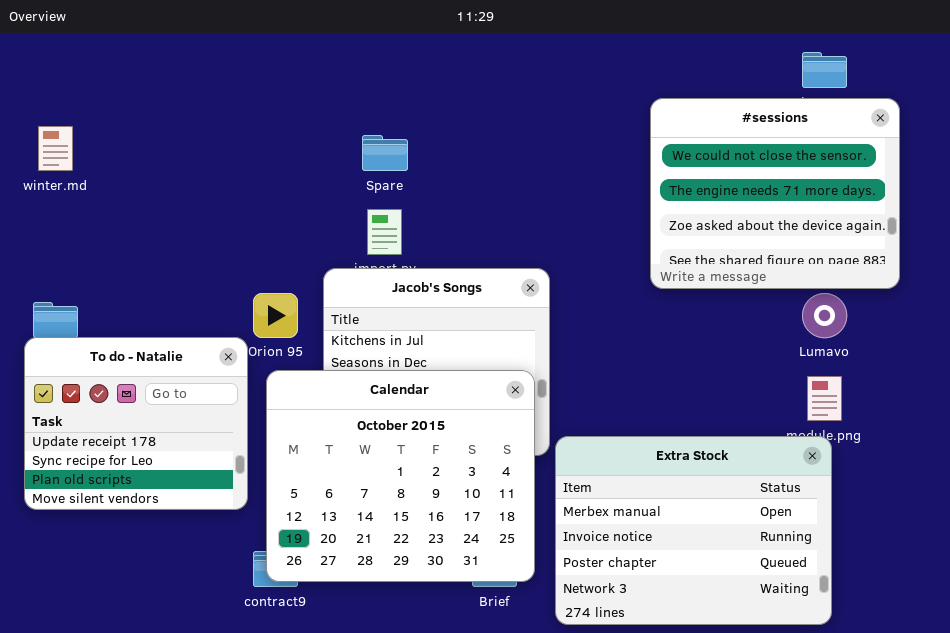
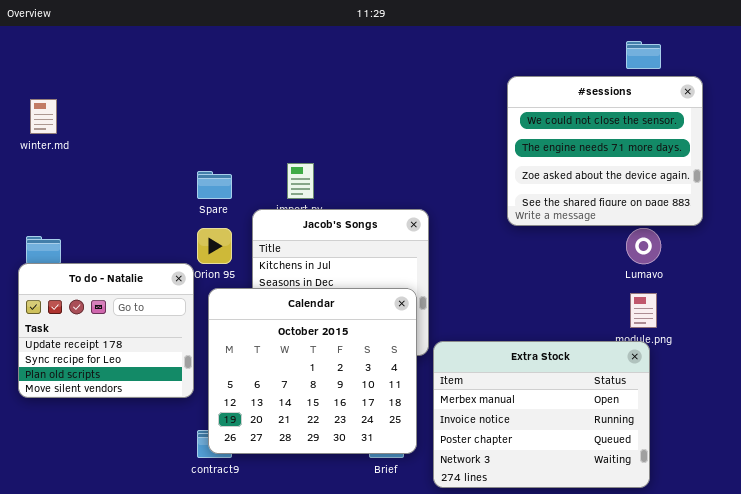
Spare: [362,135,408,171] -> [197,171,232,199], moved

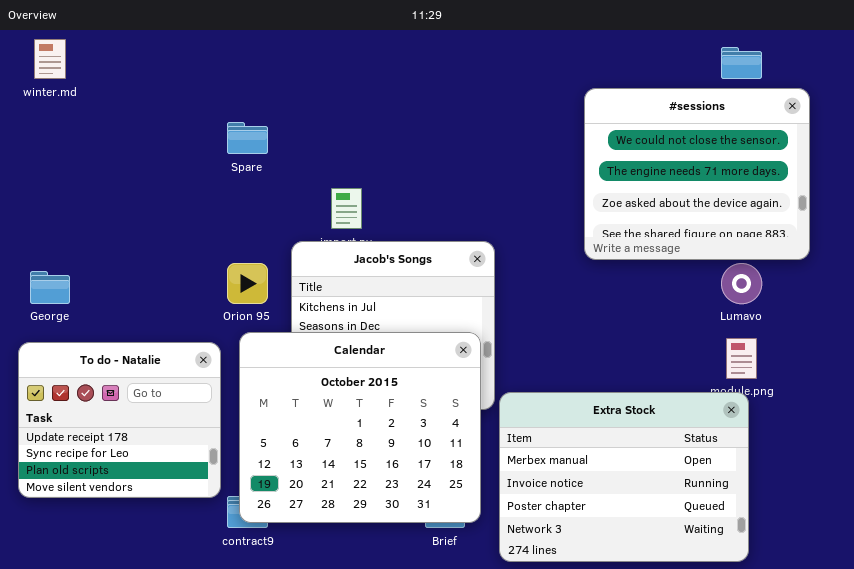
winter.md: [30,99,57,134] -> [34,39,66,79], moved
Spare: [197,171,232,199] -> [227,122,268,154], moved
To do - Natalie: [18,263,194,398] -> [18,342,221,498], moved

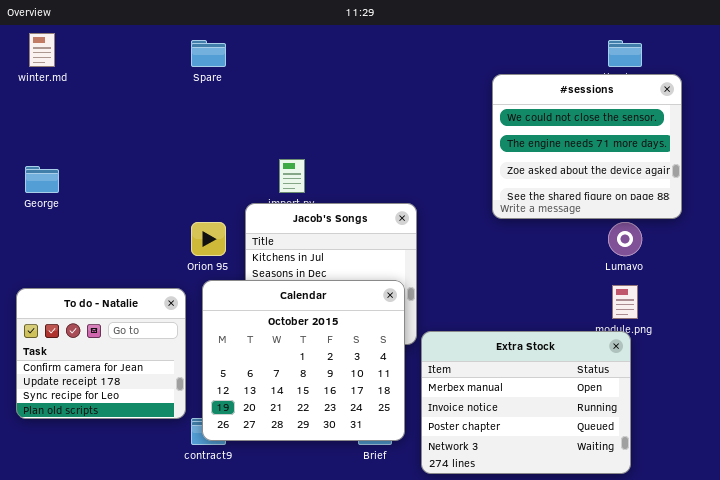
Spare: [227,122,268,154] -> [191,40,226,67], moved
George: [30,271,70,304] -> [25,166,59,193], moved
To do - Natalie: [18,342,221,498] -> [16,288,186,419], scrolled up 1 row

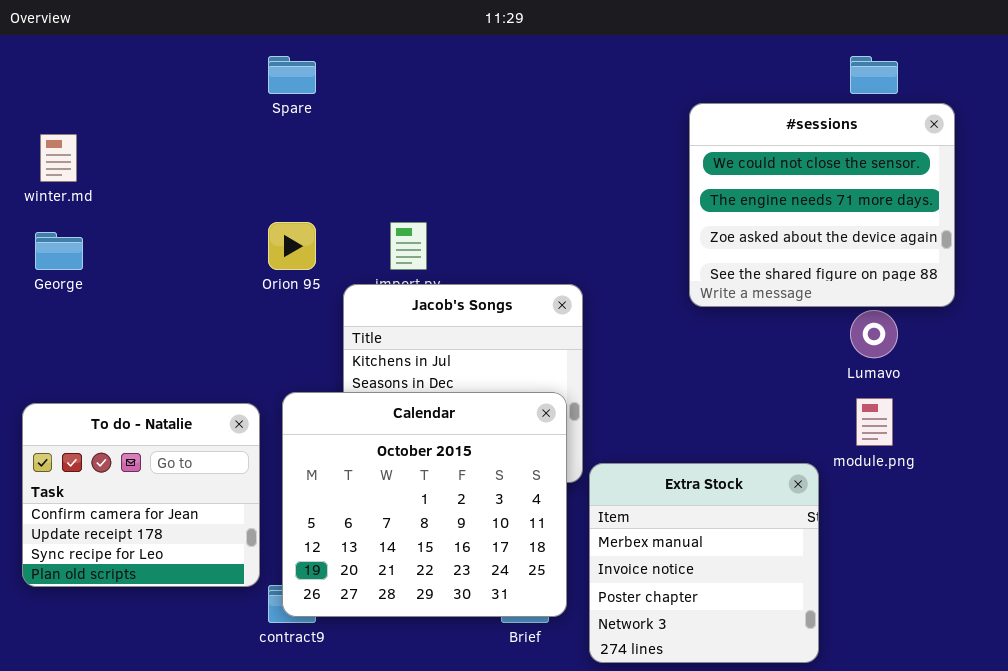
winter.md: [29,33,55,67] -> [40,134,77,182], moved
Orion 95: [191,222,226,256] -> [268,222,316,270], moved
Extra Stock: [421,331,631,474] -> [589,463,819,663], resized

